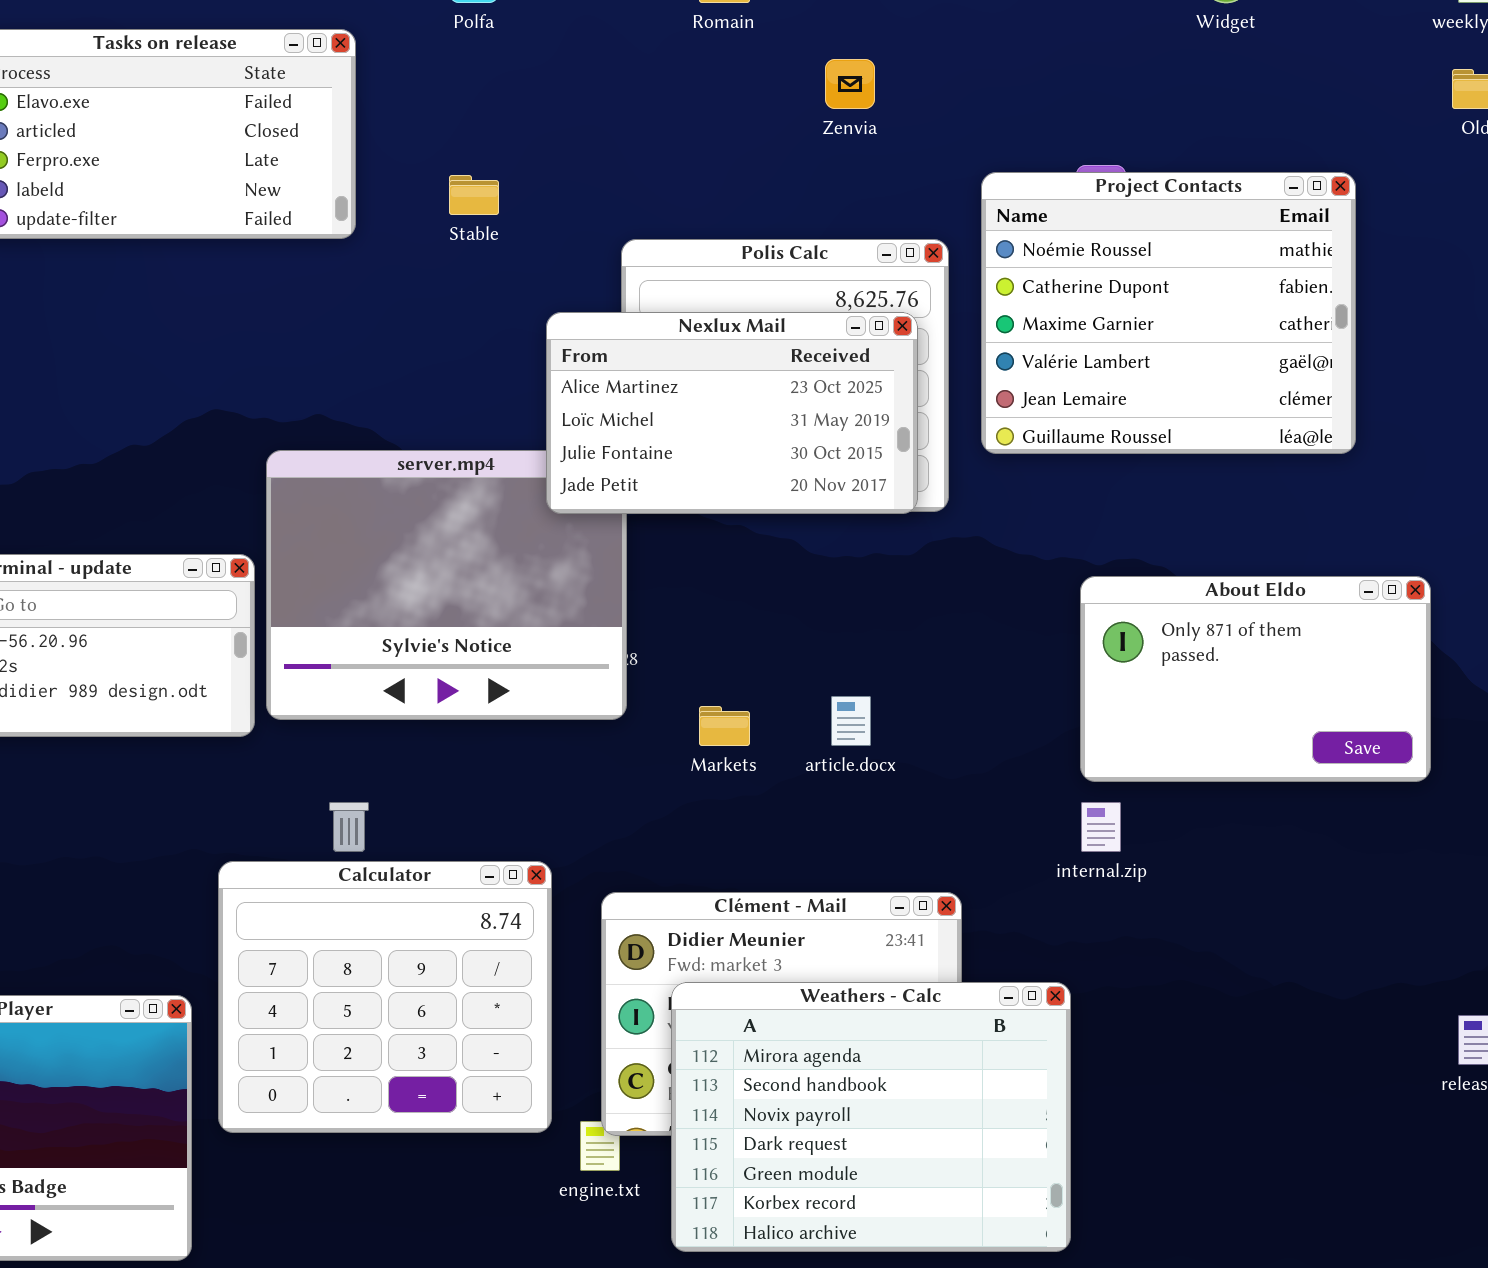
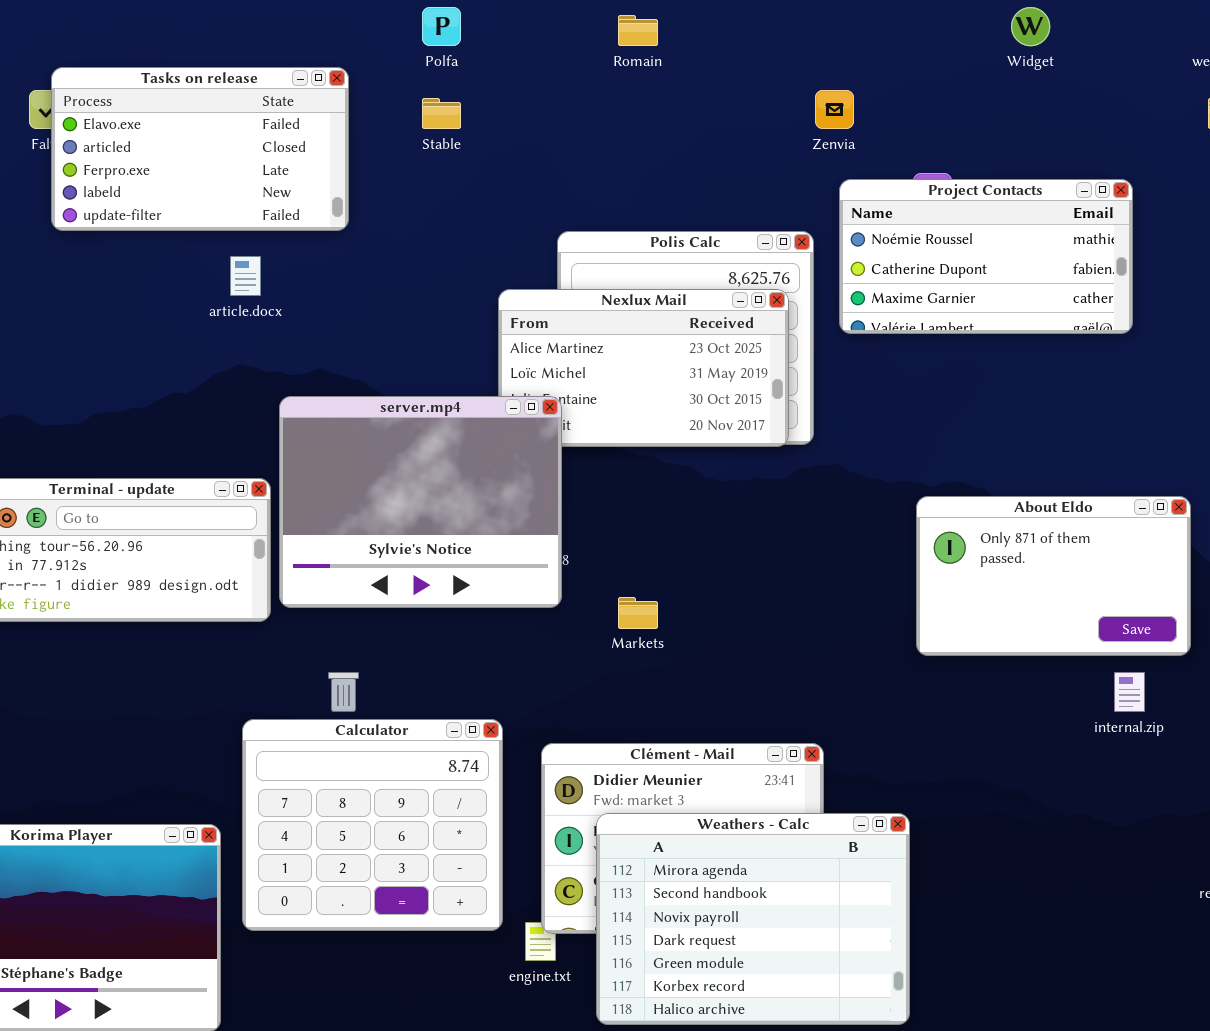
Zenvia: [825,59,875,109] -> [815,90,854,129], moved
Project Contacts: [981,172,1356,454] -> [839,179,1133,334], resized
Stable: [449,175,499,215] -> [422,98,461,129], moved
server.mp4: [266,450,627,720] -> [279,396,562,608], raised
article.docx: [831,696,871,746] -> [230,256,261,296], moved
internal.zip: [1081,802,1121,852] -> [1114,672,1145,712], moved

